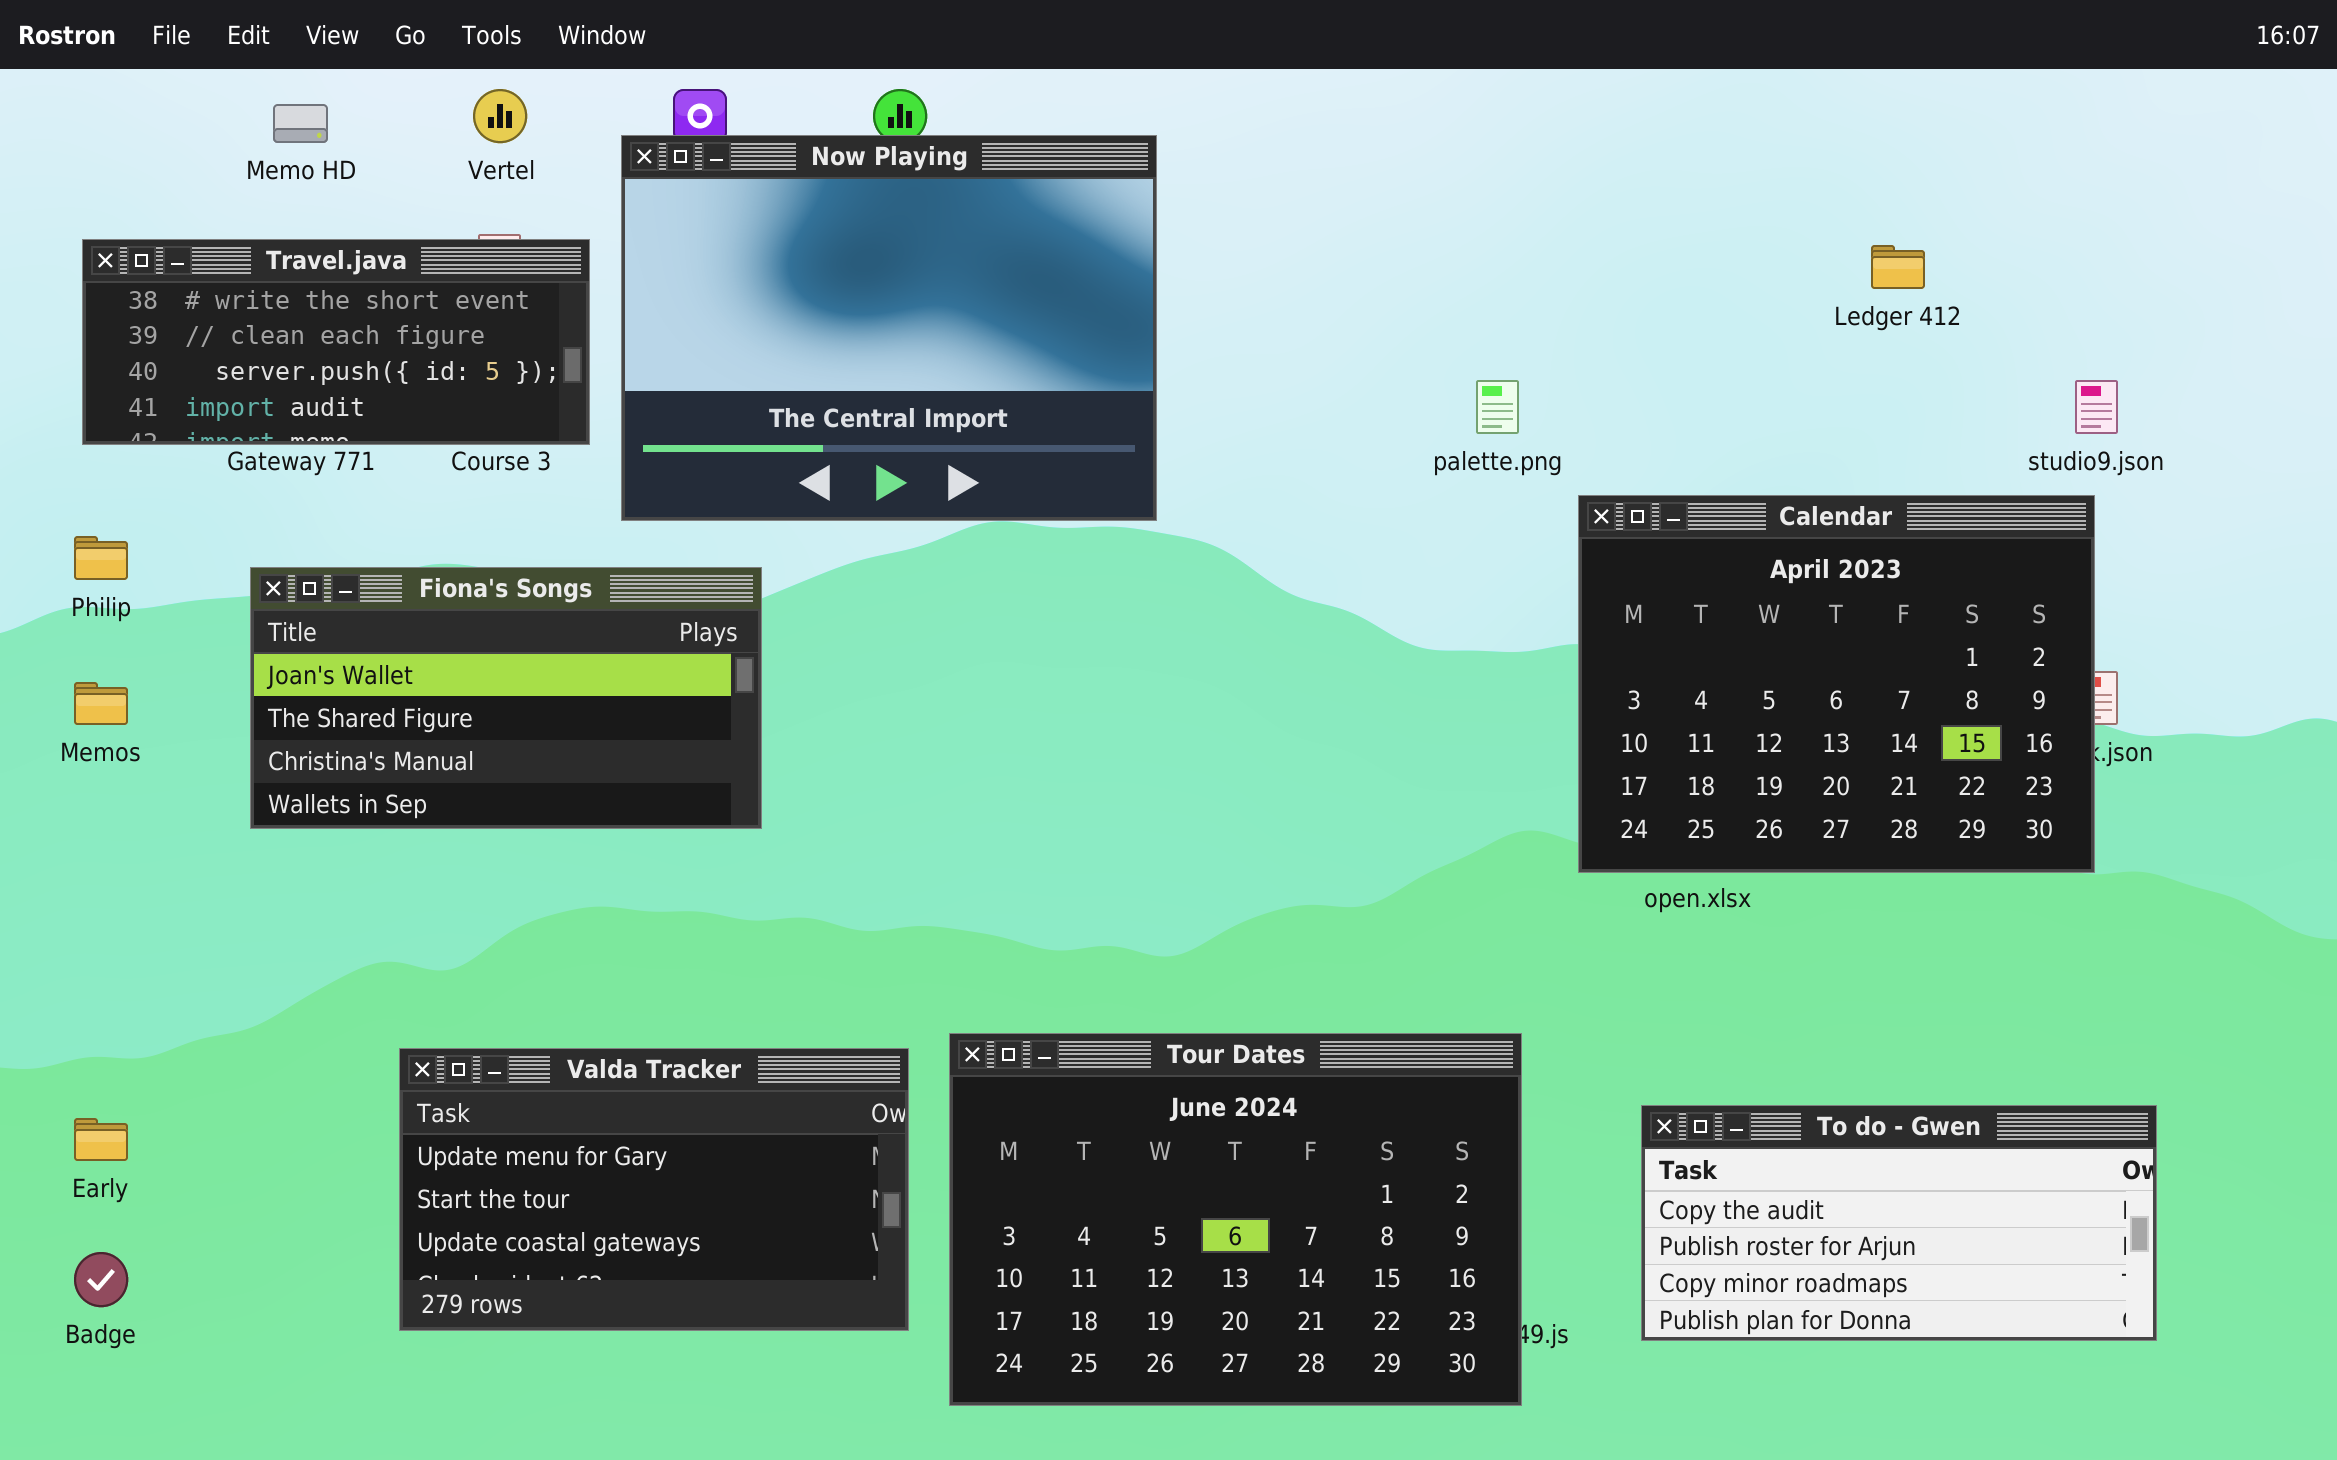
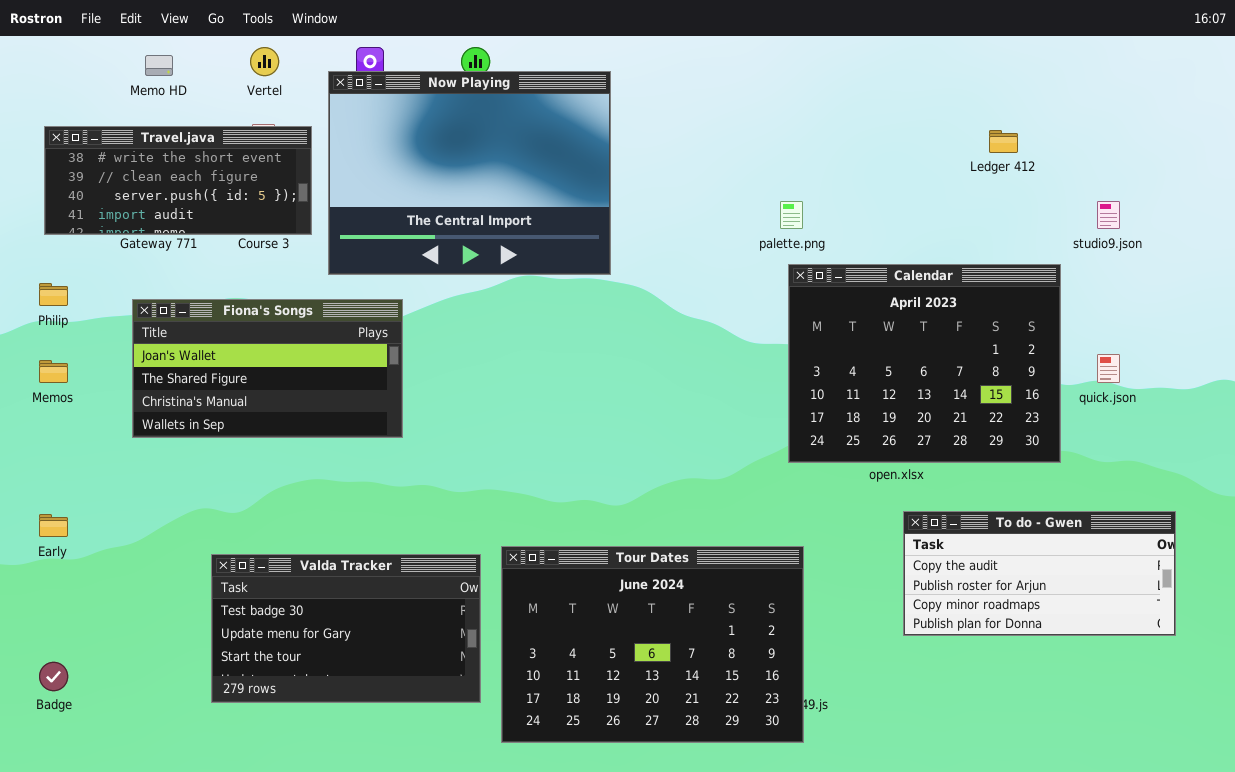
Calendar: [1578,495,2095,873] -> [788,264,1061,463], moved
Valda Tracker: [399,1048,909,1331] -> [211,554,481,703], scrolled up 1 row
To do - Gwen: [1641,1105,2157,1341] -> [903,511,1176,636], moved
Early: [74,1118,128,1161] -> [39,514,68,537], moved

